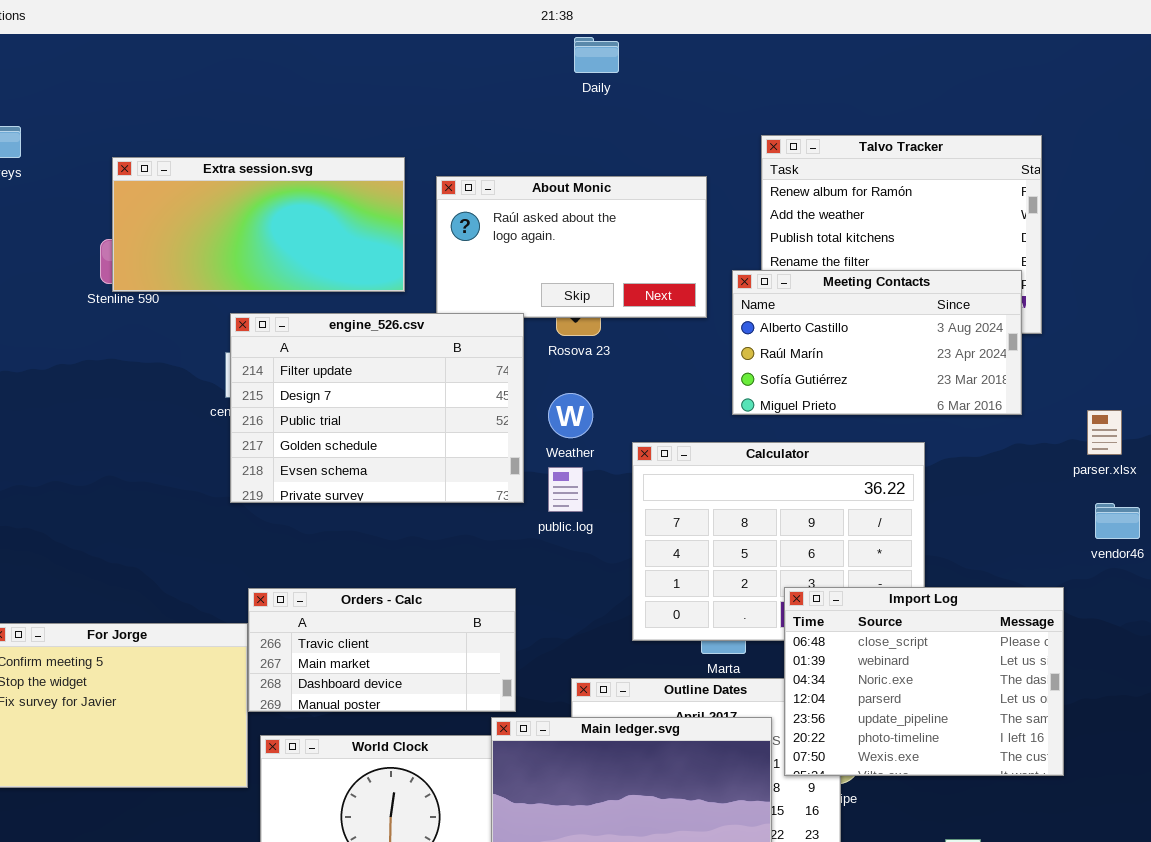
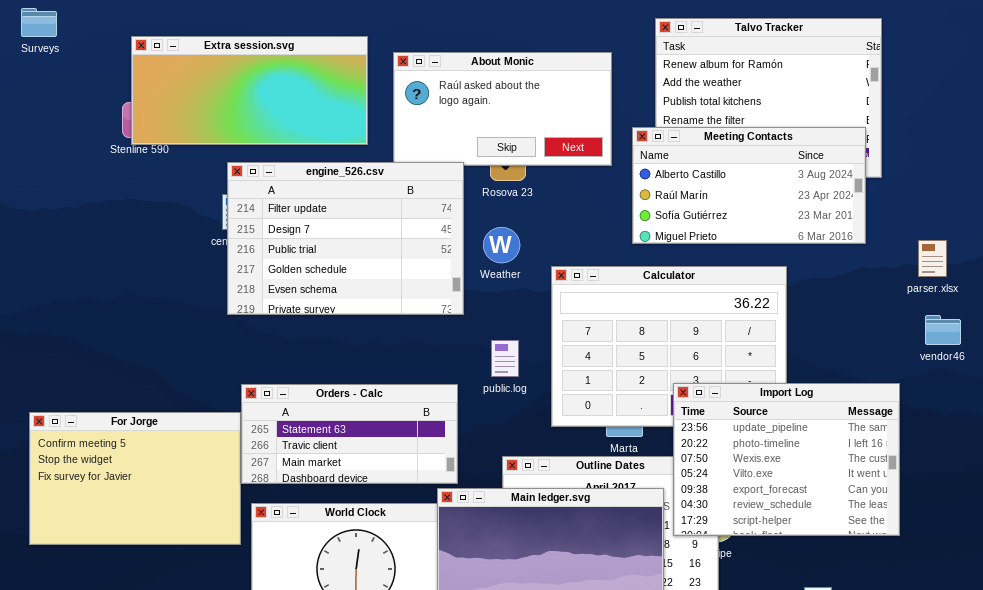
public.log: [548,467,583,512] -> [491,340,519,377], moved
Import Log: [784,587,1064,776] -> [673,383,900,536], scrolled down 4 rows
Orders - Calc: [248,588,516,712] -> [241,384,458,484], scrolled up 1 row

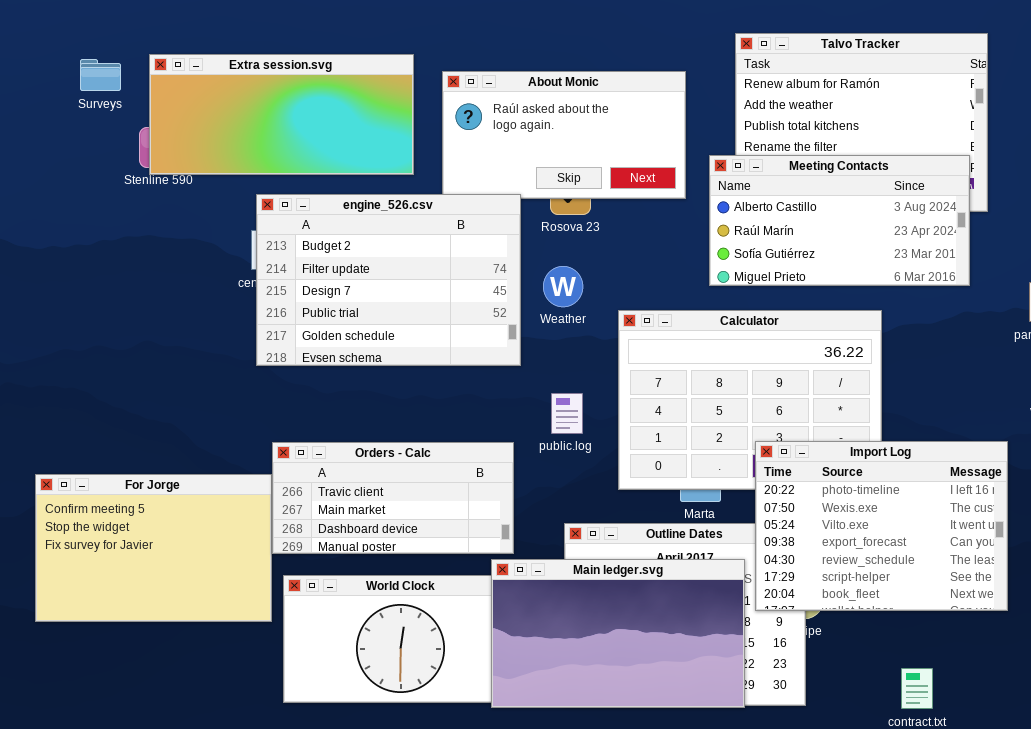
Surveys: [21,8,57,37] -> [80,59,121,91], moved
engine_526.csv: [227,162,464,315] -> [256,194,521,366], scrolled up 1 row
Import Log: [673,383,900,536] -> [755,441,1008,611], scrolled down 1 row
Orders - Calc: [241,384,458,484] -> [272,442,514,554], scrolled down 1 row

